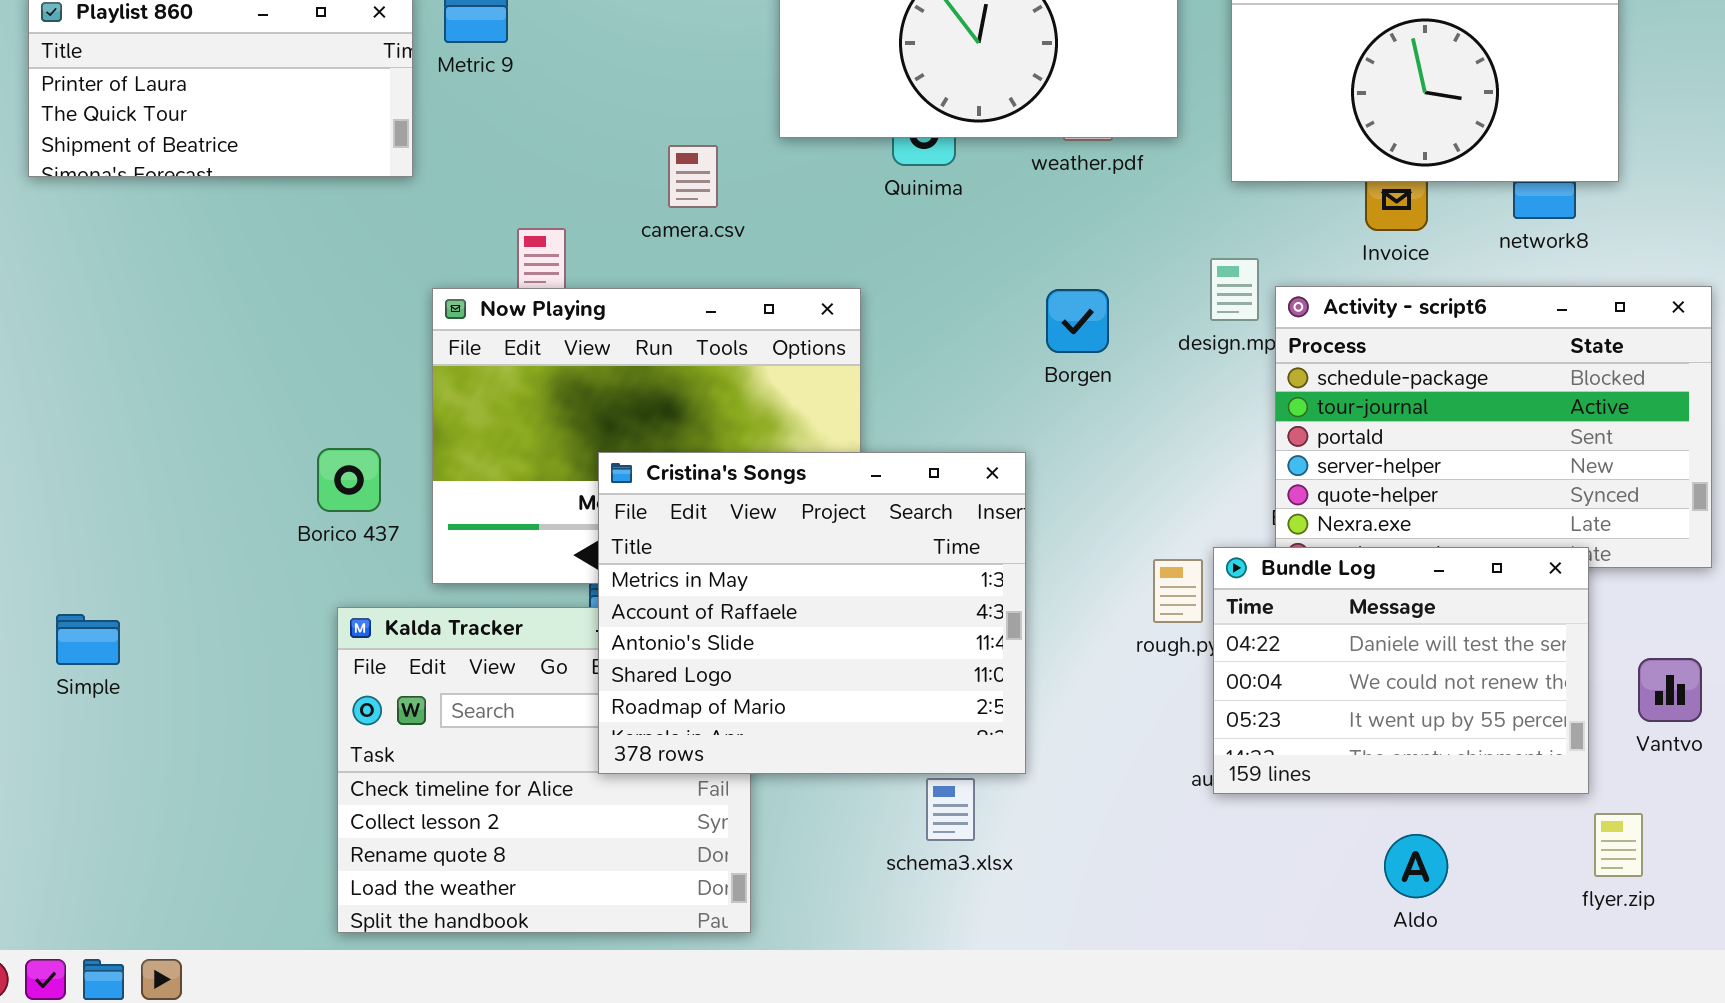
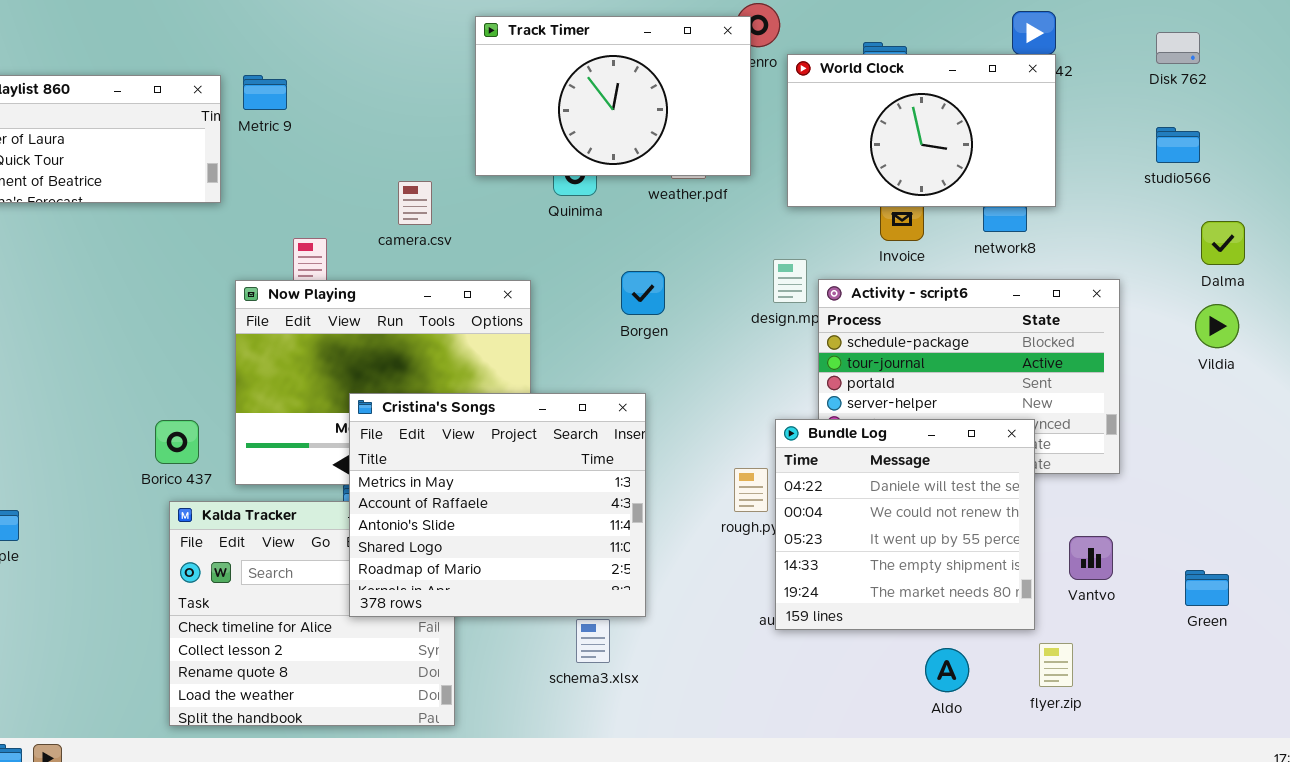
Borgen: [1046,289,1109,353] -> [621,271,665,315], moved
Borico 437: [317,448,381,512] -> [155,420,199,464], moved
Bundle Log: [1213,547,1589,794] -> [775,419,1035,630], resized
Aldo: [1384,834,1448,898] -> [925,648,969,692], moved

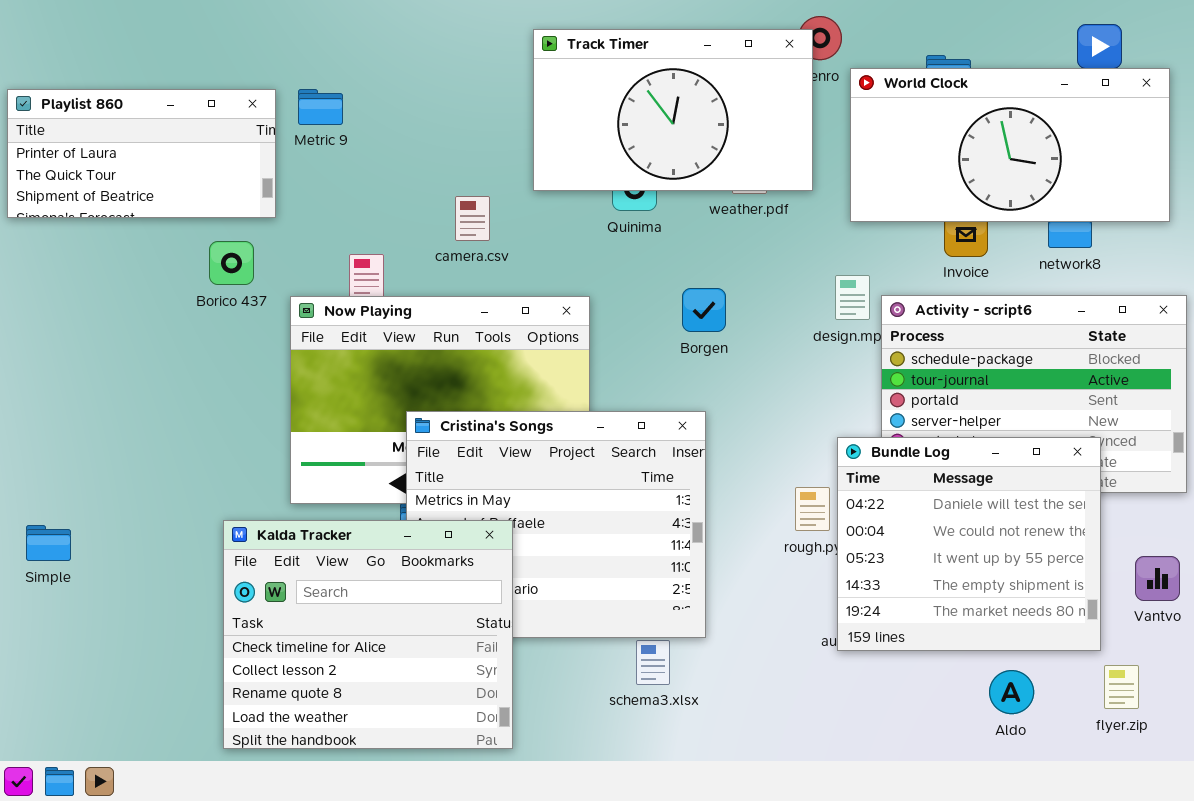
World Clock: [787,54,1056,207] -> [850,68,1170,222], resized
Borico 437: [155,420,199,464] -> [209,241,254,285], moved
Kalda Tracker: [169,501,455,726] -> [223,520,513,749], raised

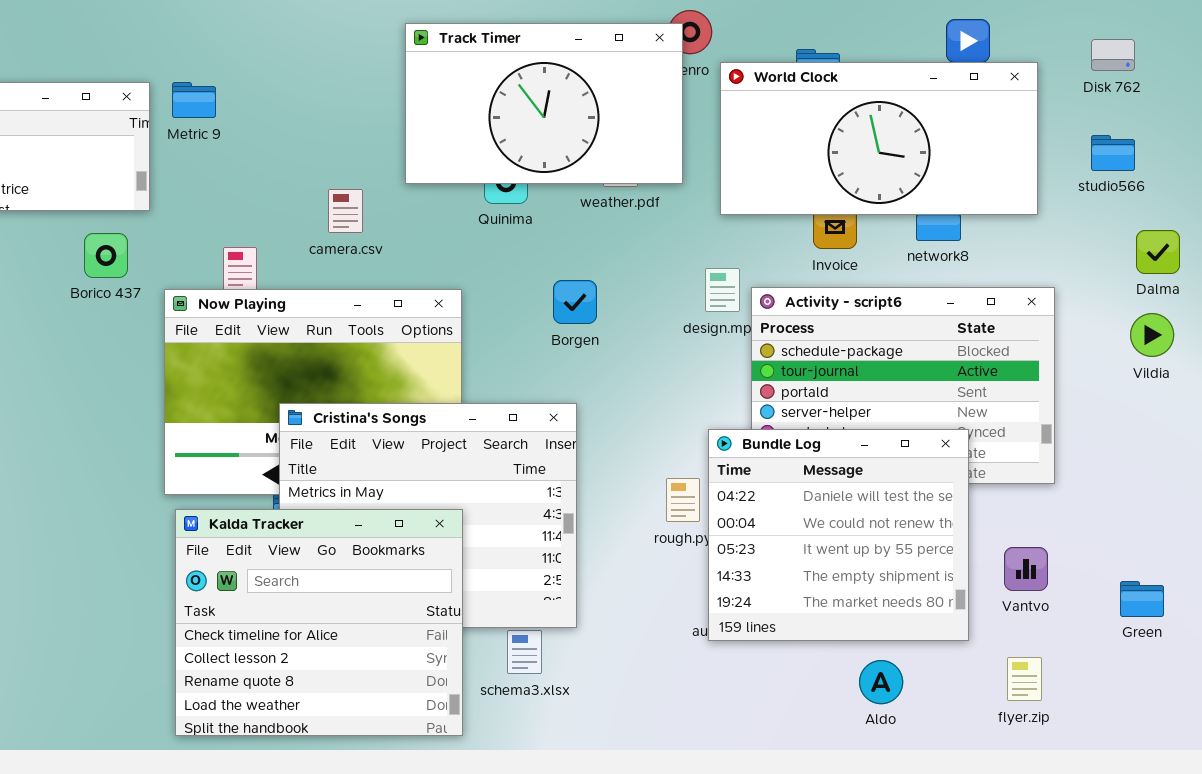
Kalda Tracker: [223,520,513,749] -> [175,509,463,736], moved
flyer.zip: [1104,665,1139,709] -> [1007,657,1042,701], moved

